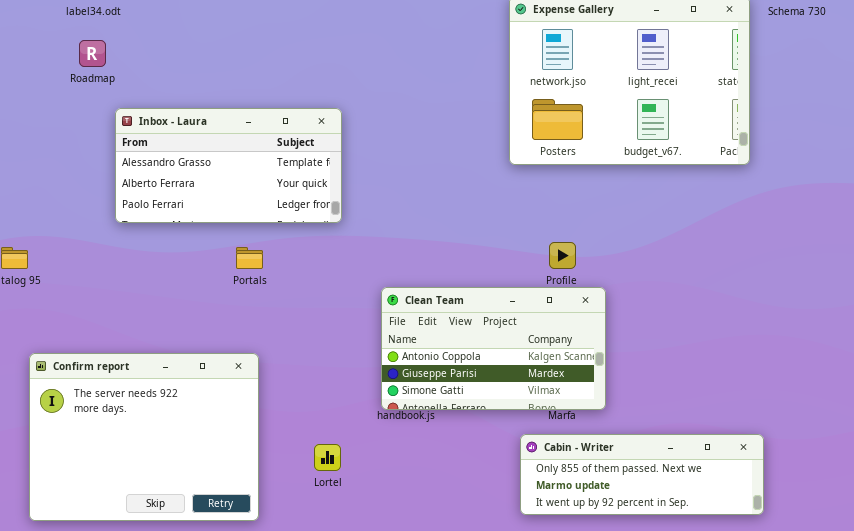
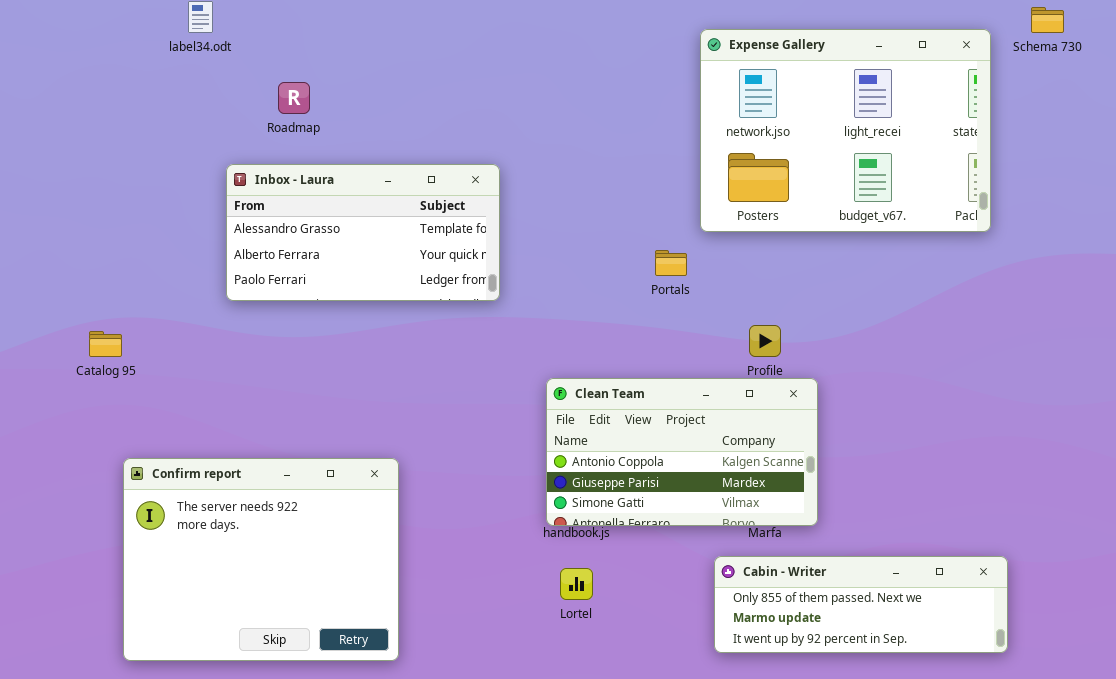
Roadmap: [79,40,106,67] -> [278,82,310,114], moved
Portals: [236,247,263,269] -> [655,250,687,276], moved
Lortel: [314,444,341,471] -> [560,568,593,600], moved

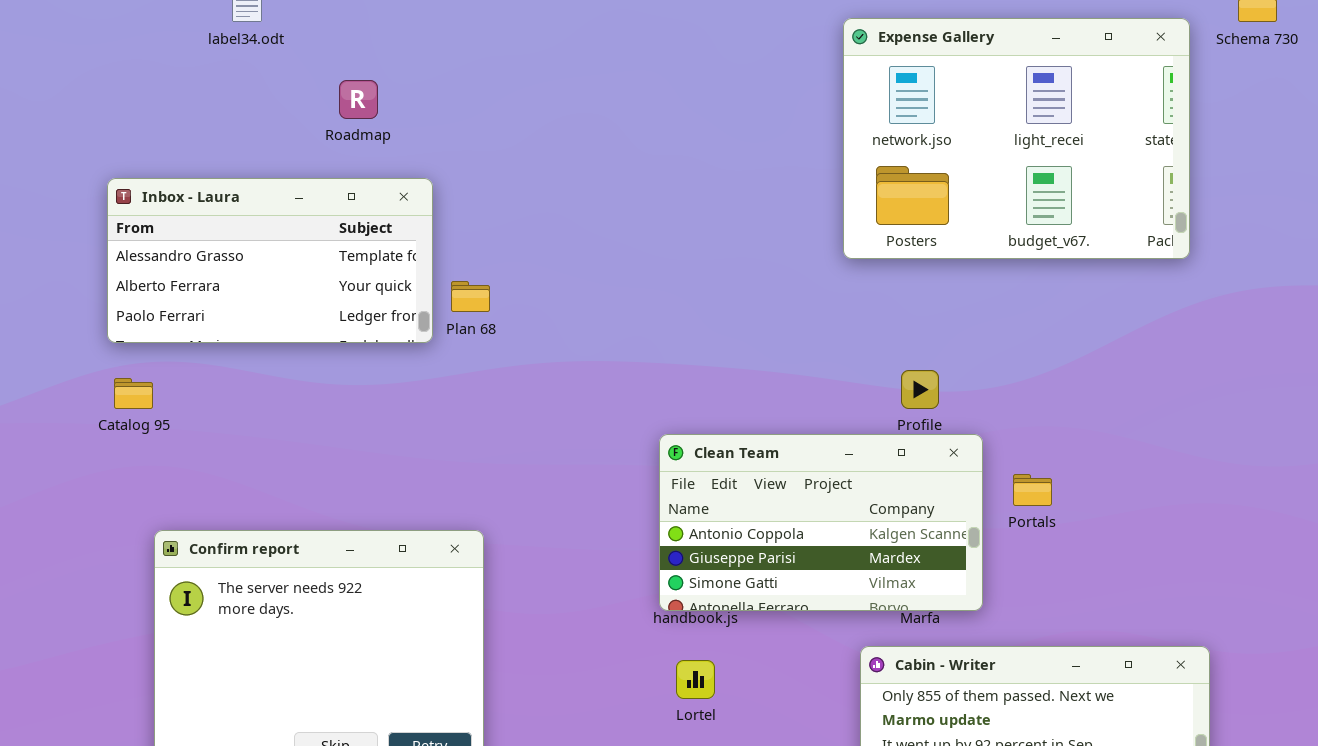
Inbox - Laura: [226,164,500,301] -> [107,178,433,343], moved
Portals: [655,250,687,276] -> [1013,474,1052,506], moved

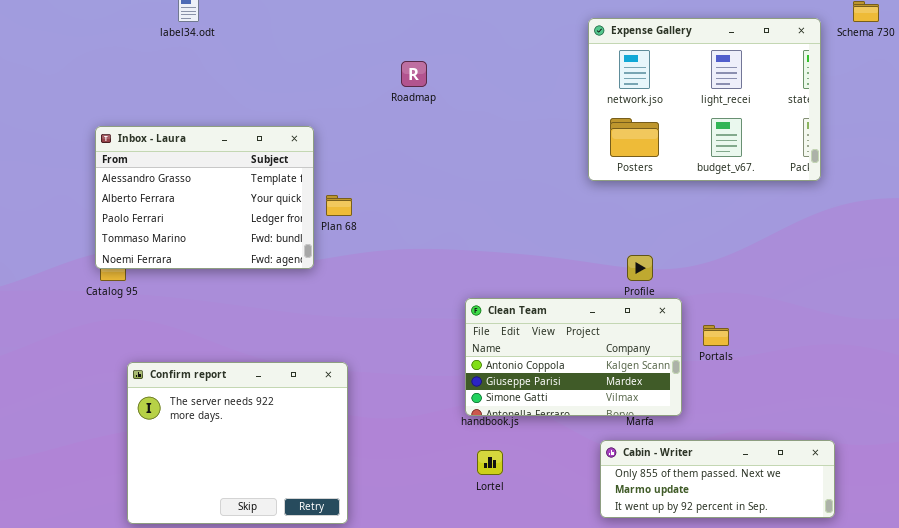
Roadmap: [339,80,378,119] -> [401,61,427,87], moved
Inbox - Laura: [107,178,433,343] -> [95,126,314,269], resized

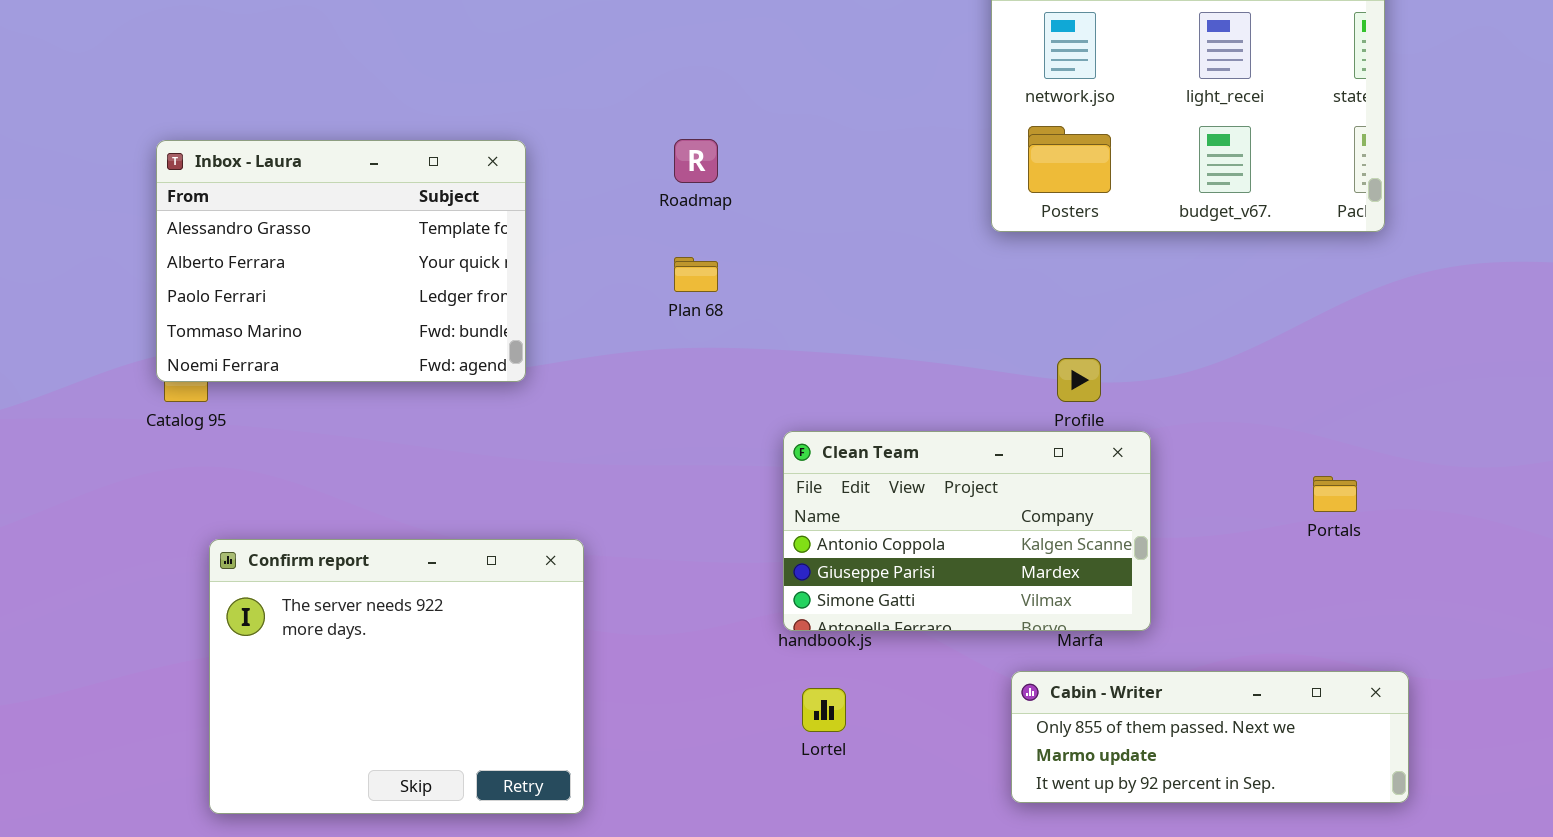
Roadmap: [401,61,427,87] -> [674,139,718,183], moved
Plan 68: [326,195,352,216] -> [674,257,718,292], moved
Portals: [703,325,729,346] -> [1313,476,1357,512], moved

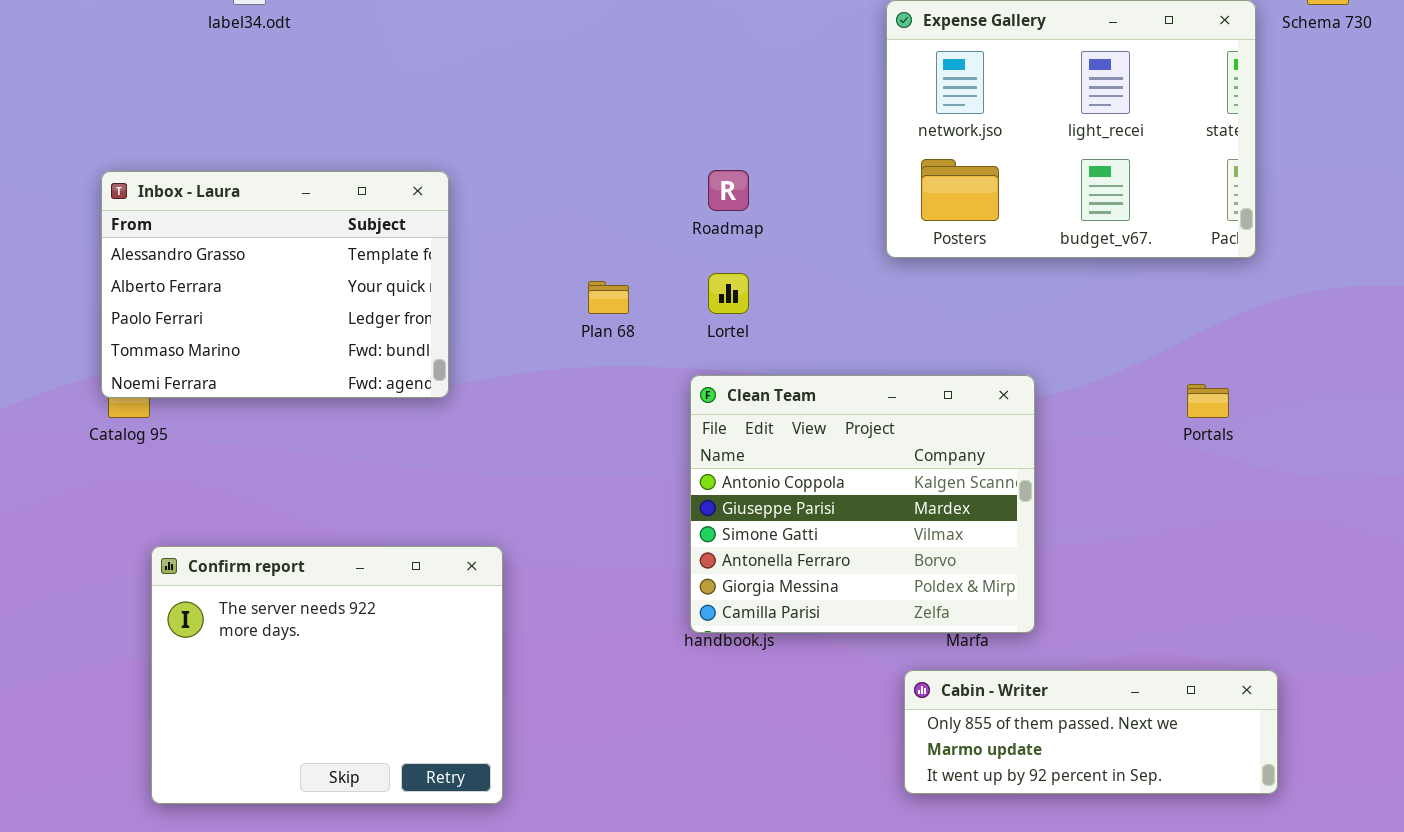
Roadmap: [674,139,718,183] -> [708,170,749,211], moved
Clean Team: [783,431,1151,631] -> [690,375,1035,633], resized
Portals: [1313,476,1357,512] -> [1187,384,1229,418], moved
Lortel: [802,688,846,732] -> [708,273,749,314], moved

